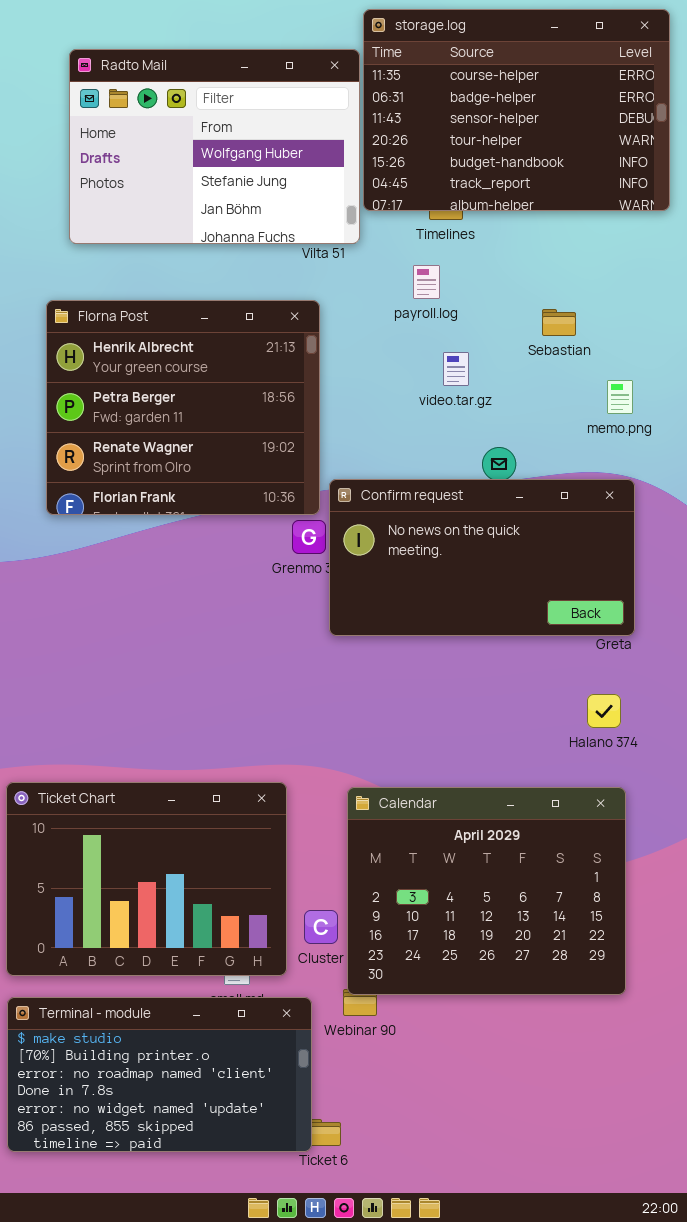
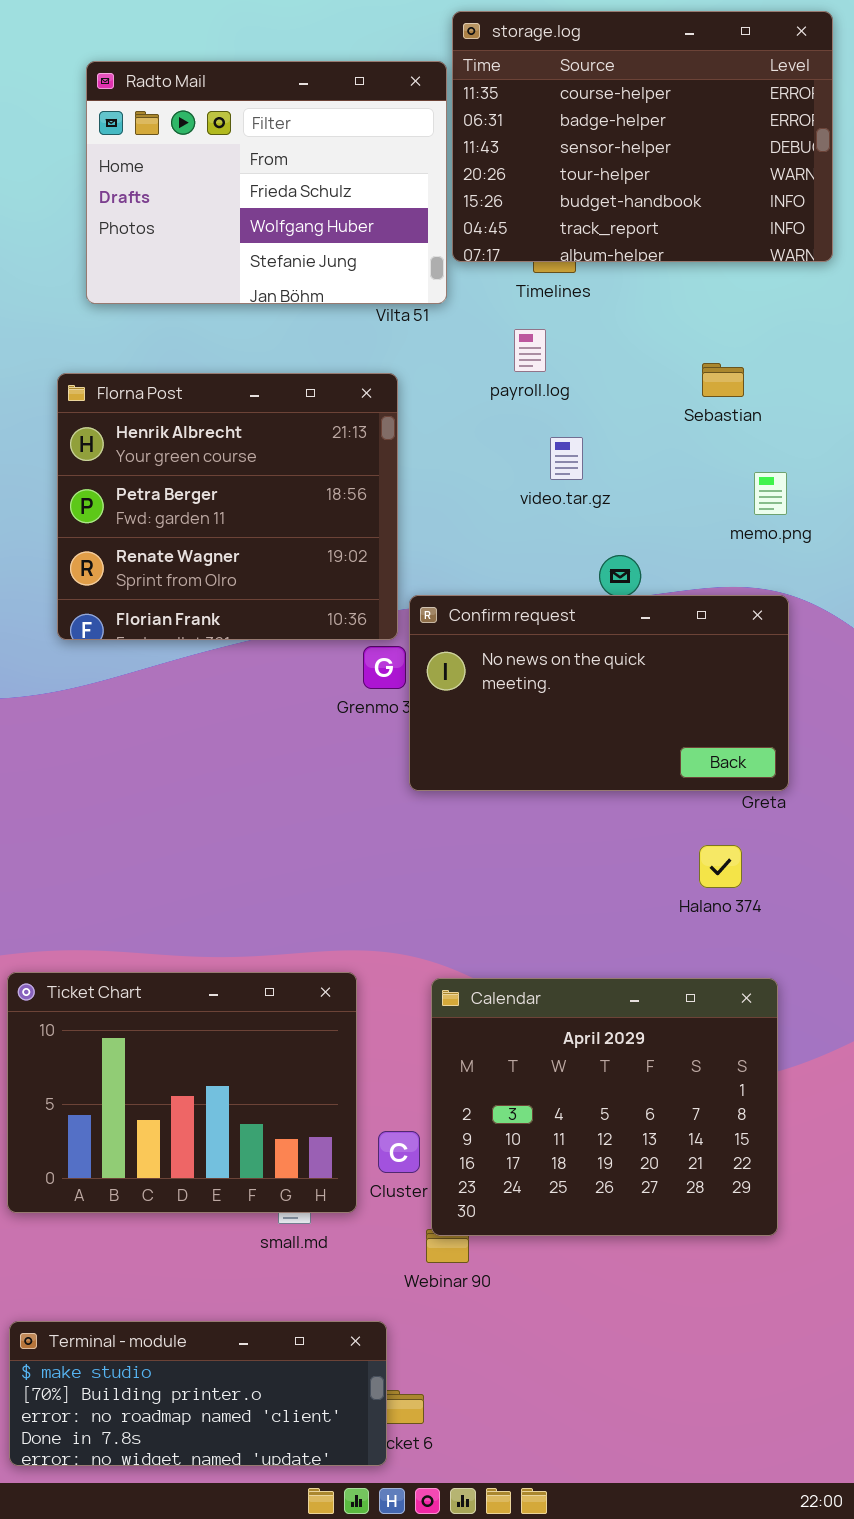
Radto Mail: [69,49,360,244] -> [86,61,447,304], scrolled up 1 row
Sebastian: [542,309,576,336] -> [702,363,744,397], moved
Halano 374: [587,694,621,728] -> [699,845,742,888], moved
Terminal - module: [7,997,312,1152] -> [9,1321,387,1466], moved, resized

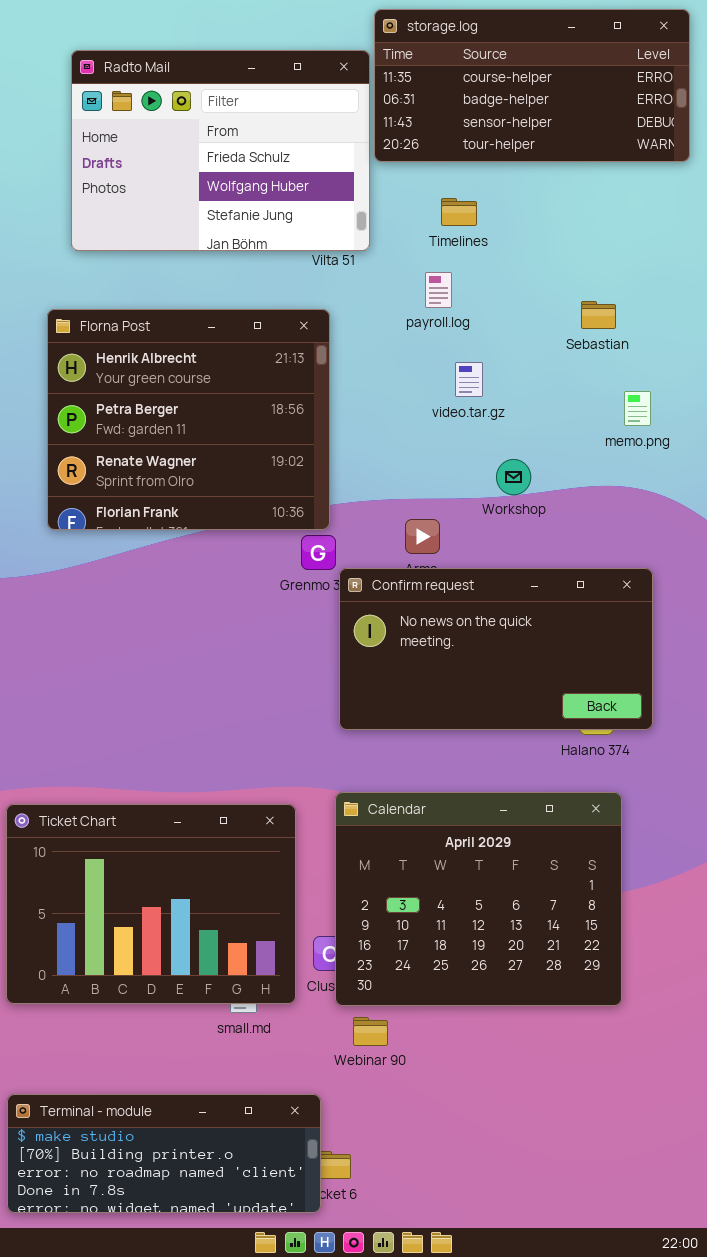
storage.log: [452,11,833,262] -> [374,9,690,162], resized
Confirm request: [409,595,789,791] -> [339,568,653,730], moved
Calendar: [431,978,778,1236] -> [335,792,622,1006], moved

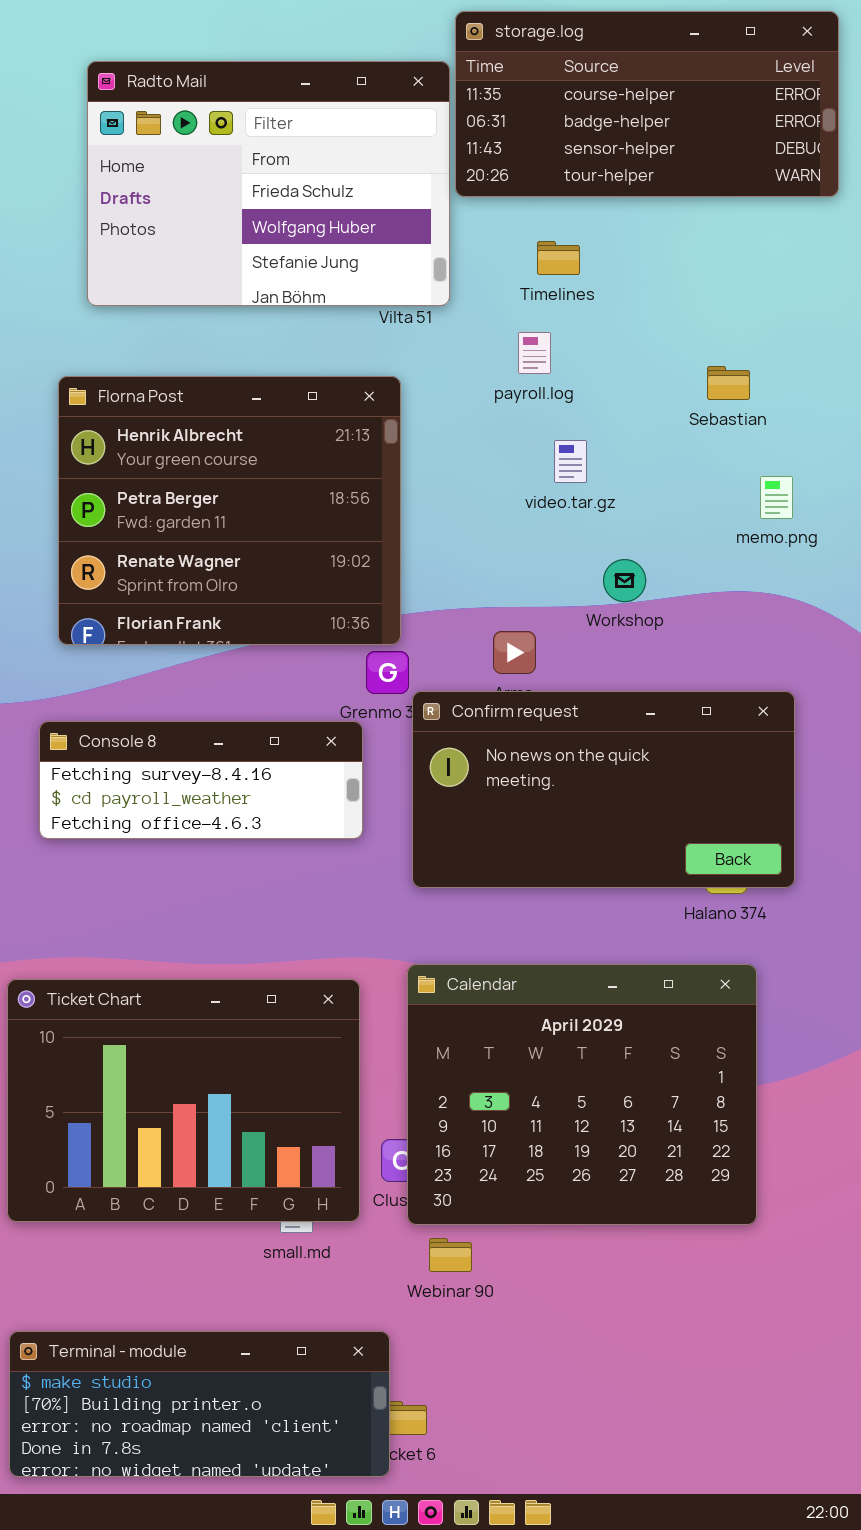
Console 8: none -> [39,721,363,839], opened

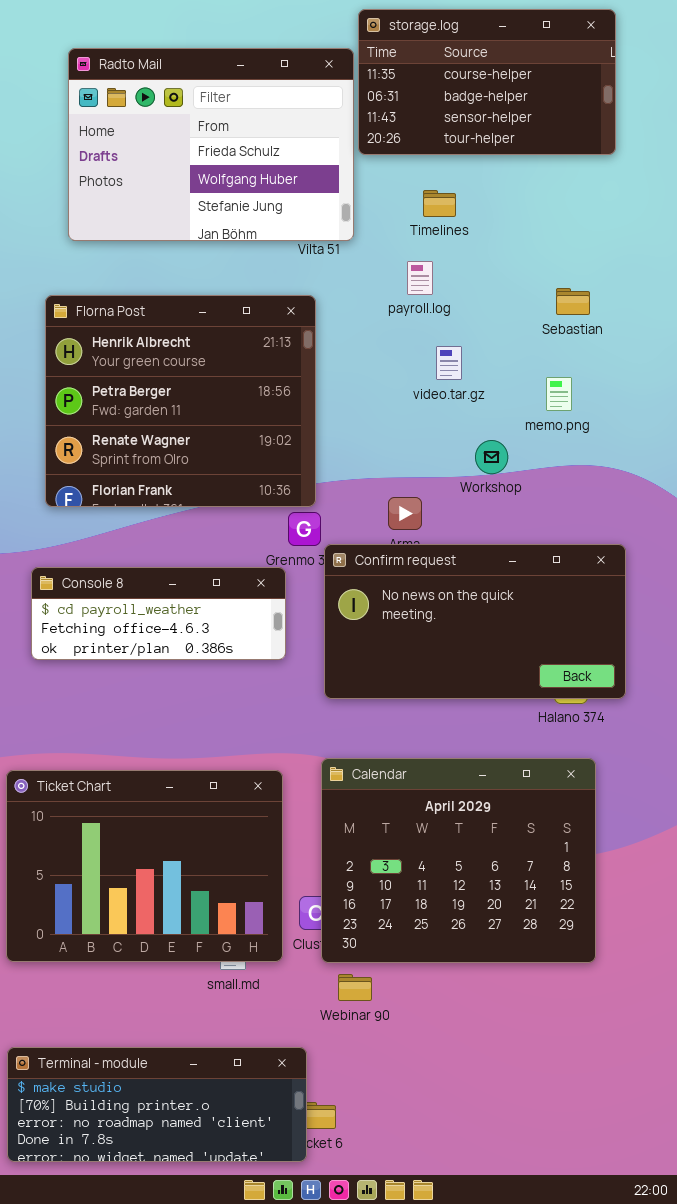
storage.log: [455,11,839,197] -> [358,9,616,155], resized
memo.png: [760,476,793,519] -> [546,377,572,411], moved
Console 8: [39,721,363,839] -> [31,567,286,660], scrolled down 1 row

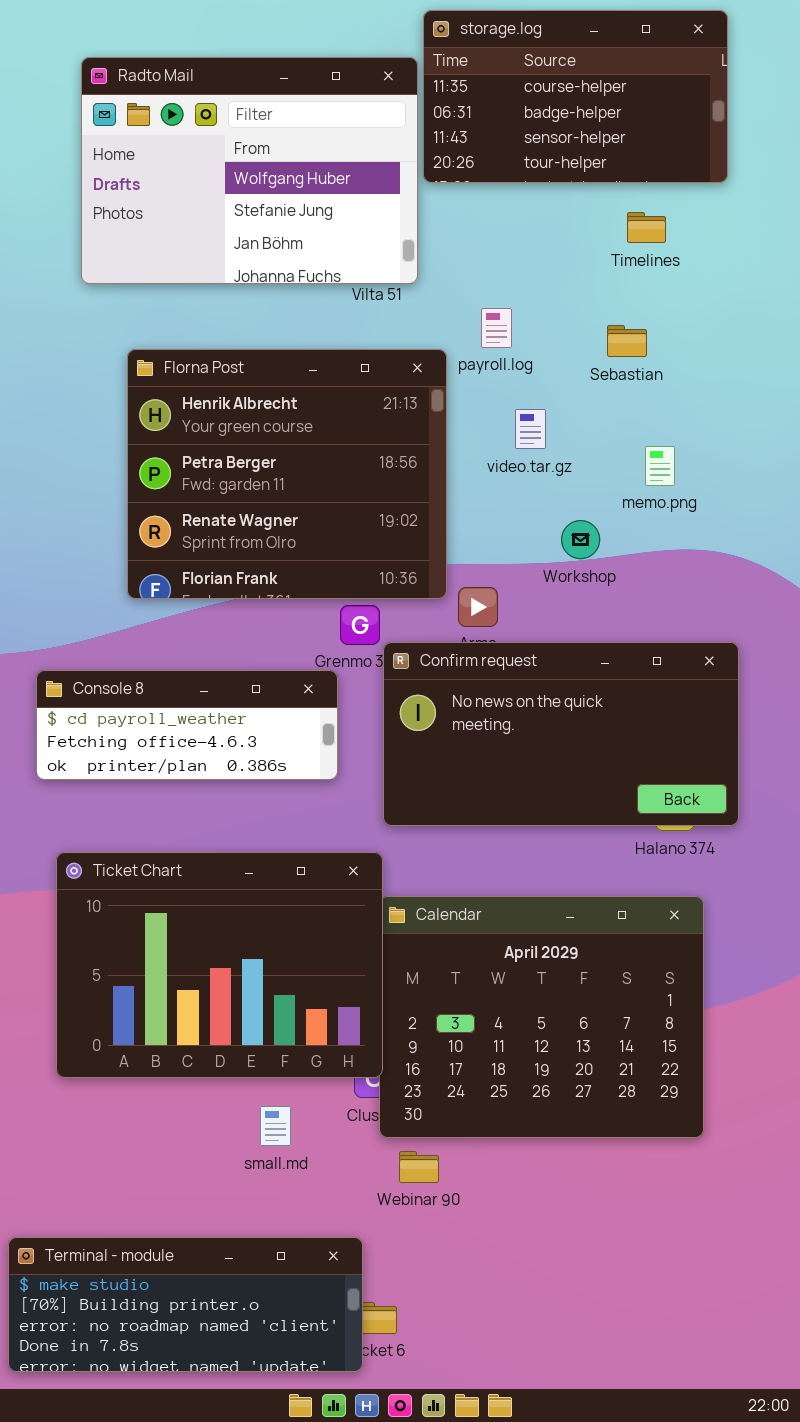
Radto Mail: [68,48,354,241] -> [81,57,418,284], scrolled down 1 row
Timelines: [423,190,456,217] -> [627,212,666,243], moved
Sebastian: [556,288,590,315] -> [607,325,647,357], moved
Florna Post: [45,295,316,507] -> [127,349,447,599], moved
Ticket Chart: [6,770,283,962] -> [56,852,383,1078], moved

